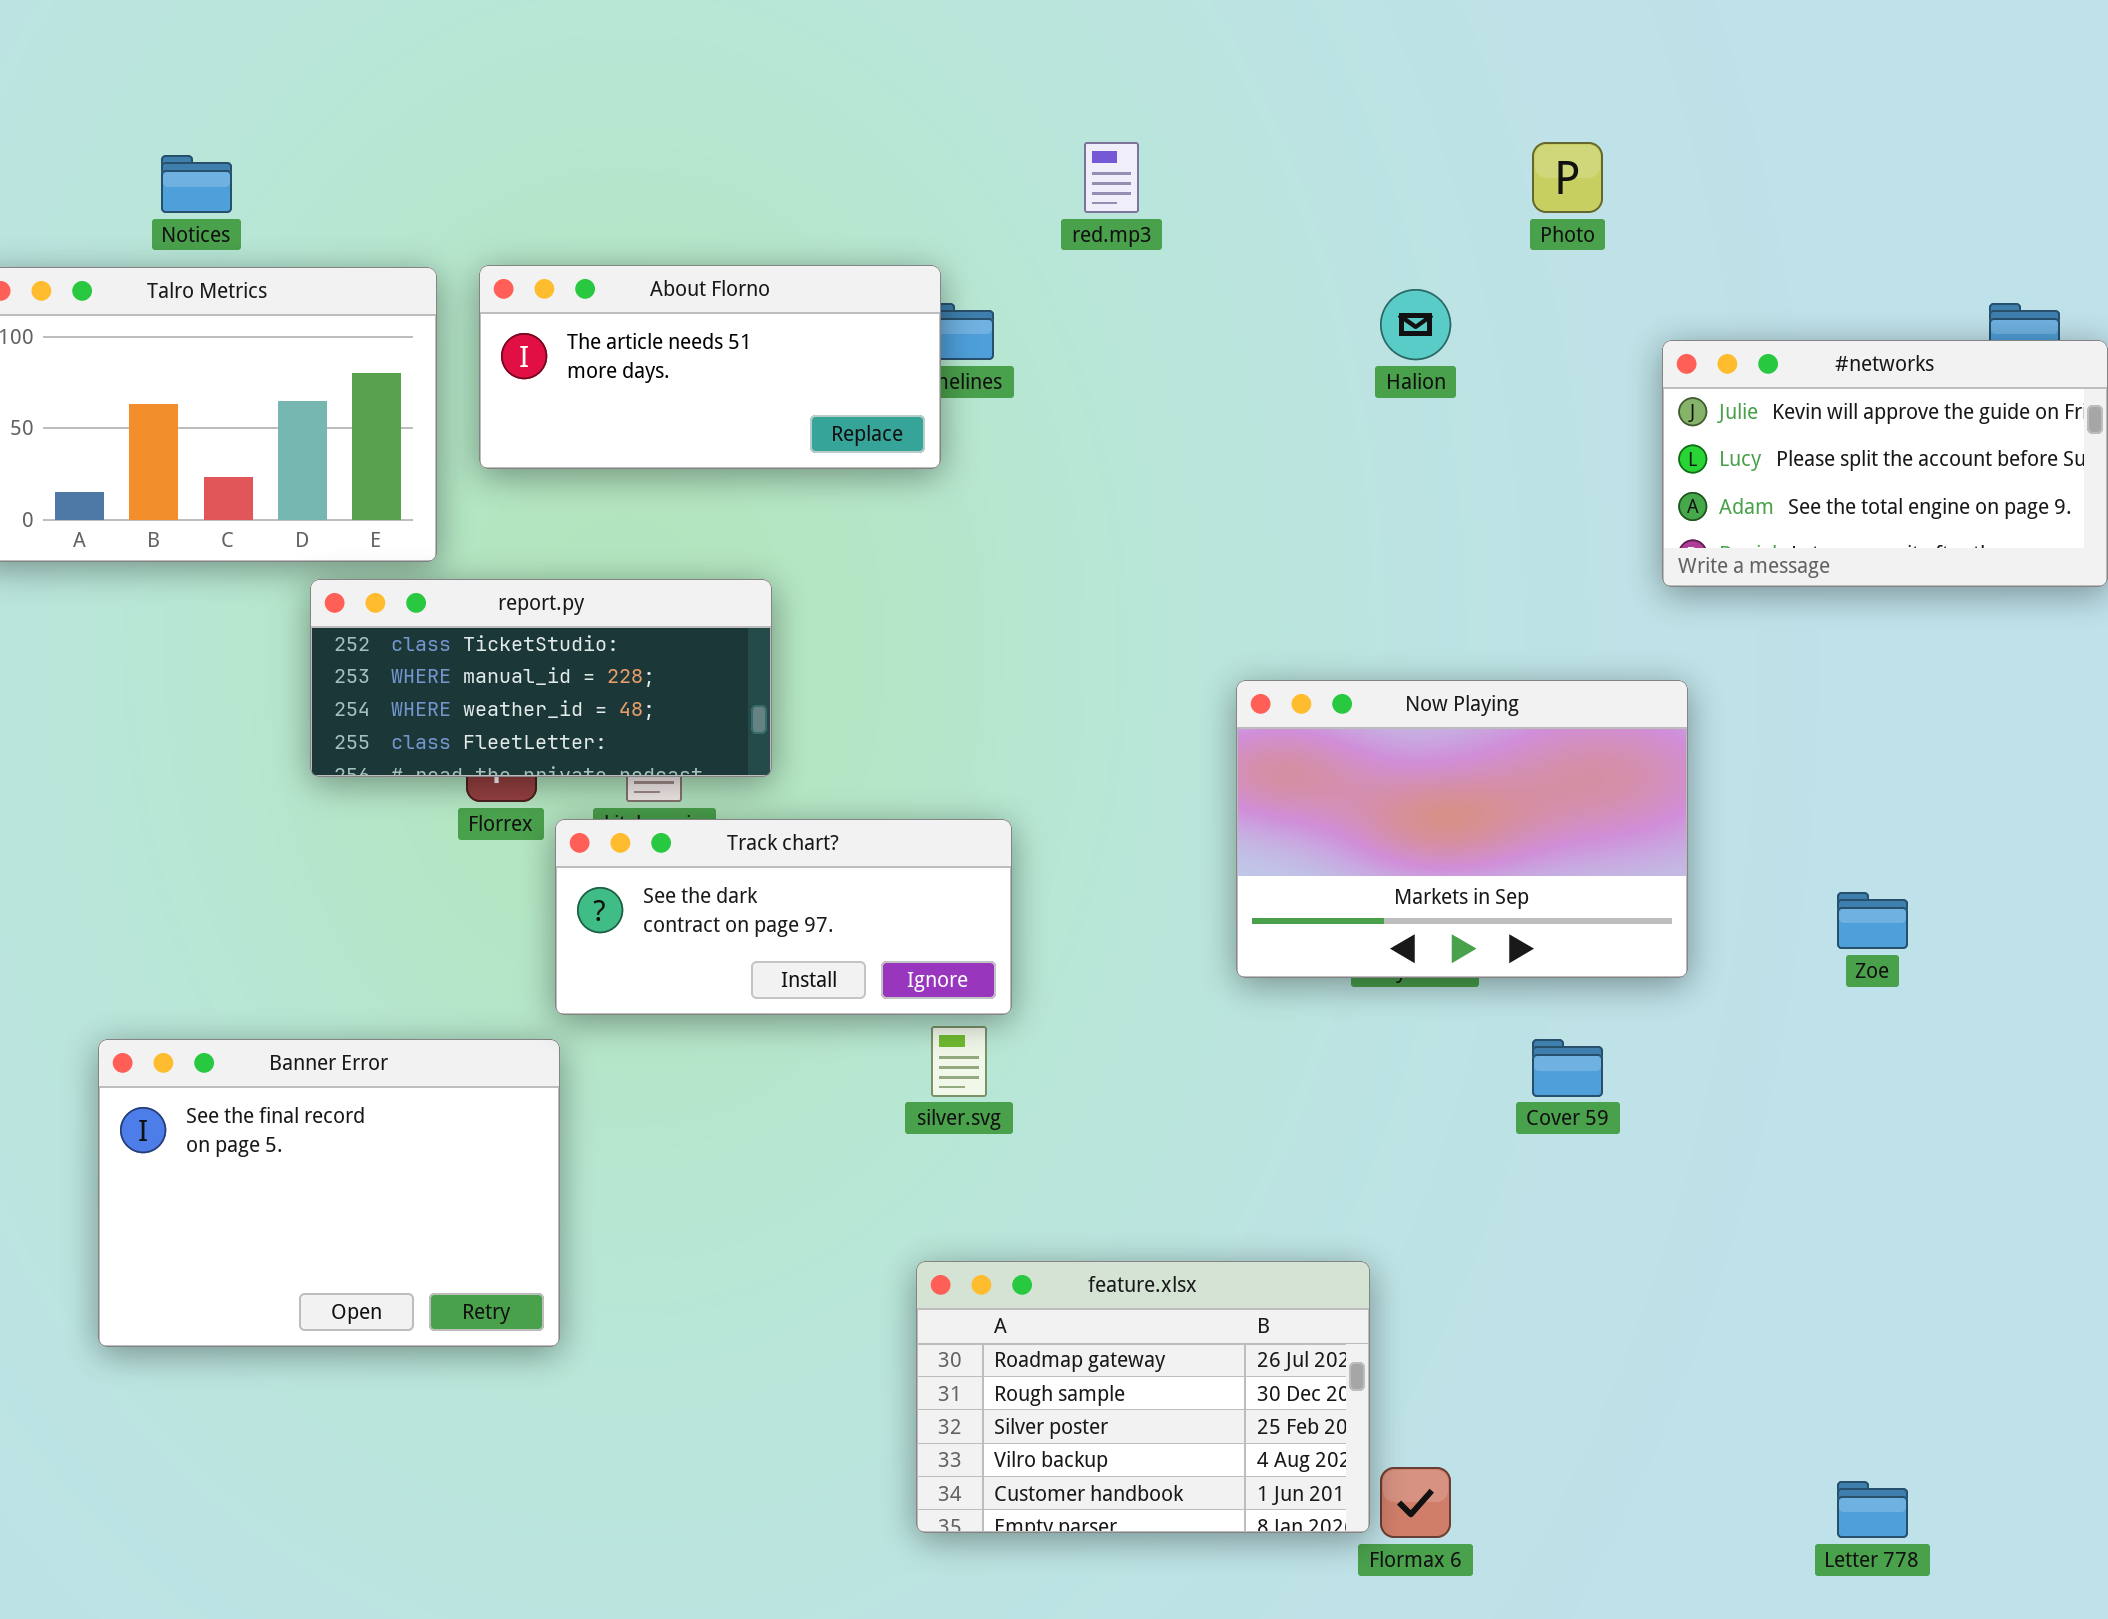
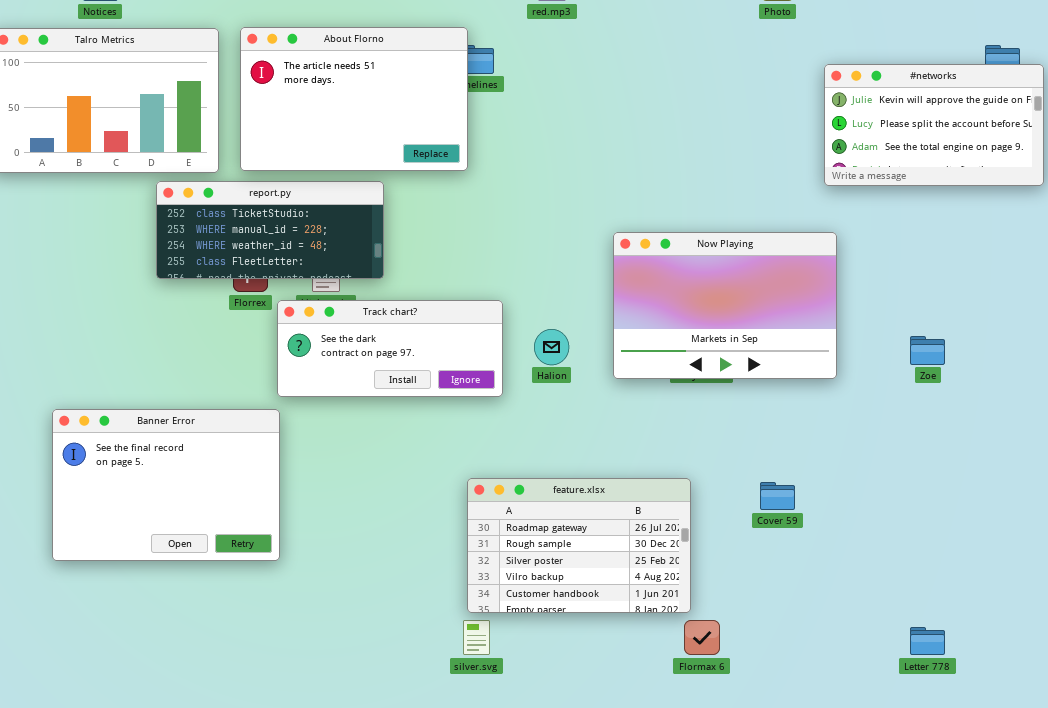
About Florno: [479,265,941,469] -> [240,27,468,171], resized
Halion: [1380,289,1451,360] -> [534,329,569,365], moved
silver.svg: [931,1026,987,1097] -> [463,620,490,655], moved
Cover 59: [1532,1039,1603,1097] -> [760,482,795,510], moved
feature.xlsx: [916,1261,1370,1533] -> [467,478,691,613], moved

